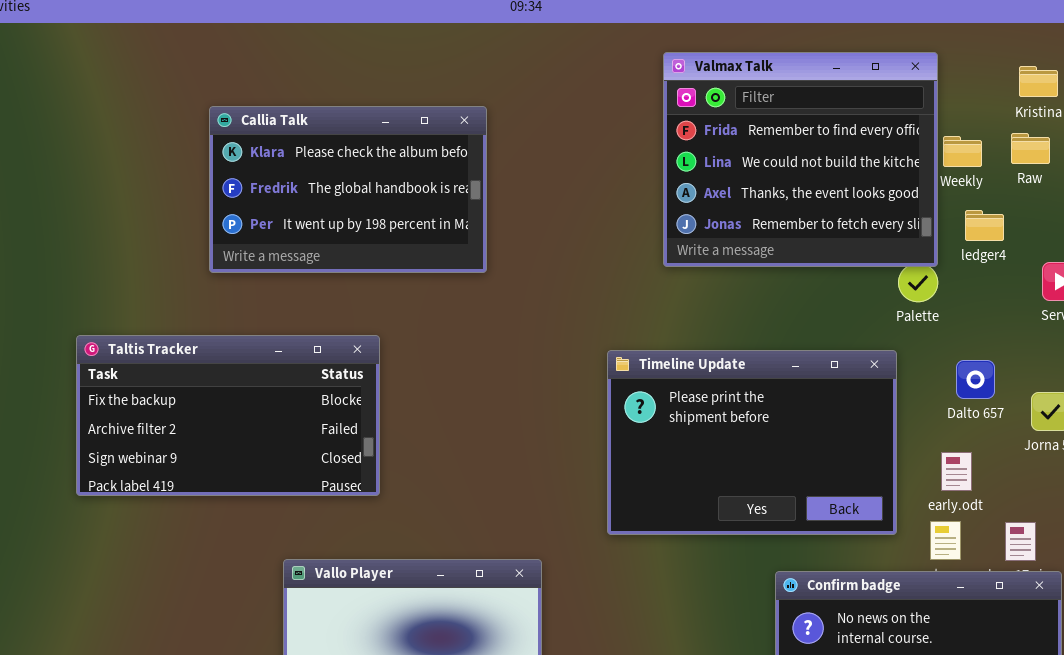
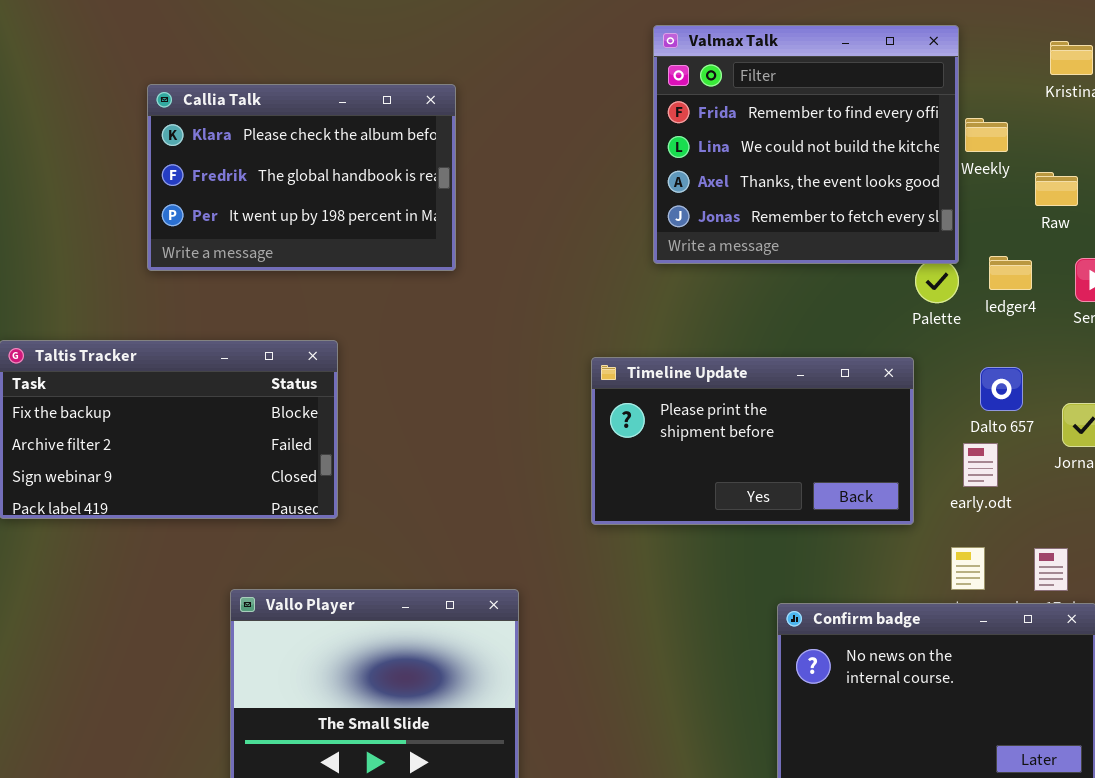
Raw: [1011,133,1050,164] -> [1035,172,1078,206], moved
ledger4: [965,210,1004,241] -> [989,256,1032,290], moved
Timeline Update: [607,350,897,535] -> [591,357,914,525], resized
early.odt: [941,452,972,491] -> [963,443,998,487], moved

